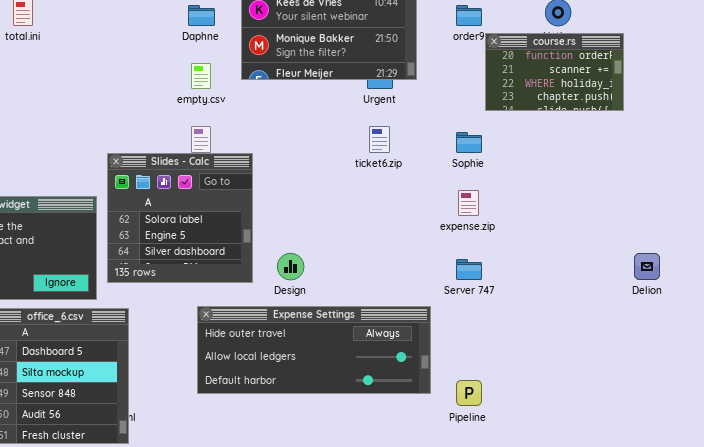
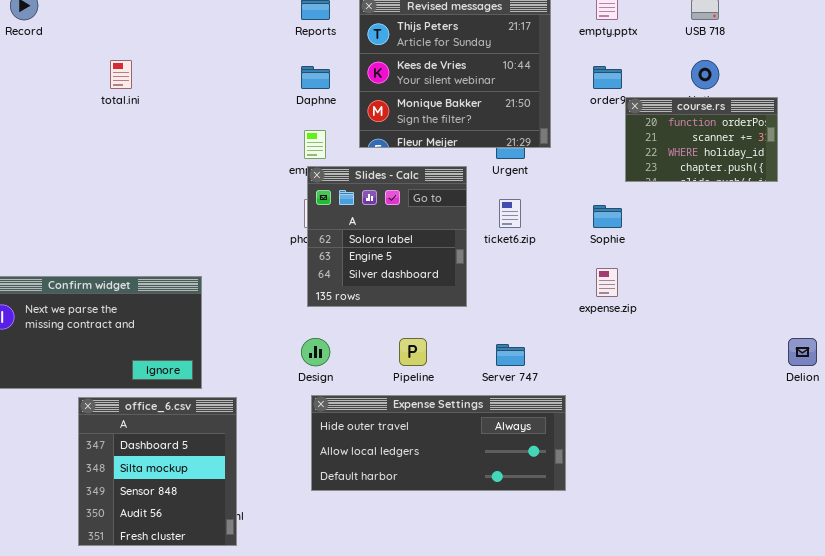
Slides - Calc: [107,153,253,283] -> [307,166,467,307], moved
Design: [277,253,304,280] -> [301,338,330,366], moved
Server 747: [456,259,482,280] -> [496,344,525,366], moved
Pipeline: [456,380,482,406] -> [399,338,427,366], moved

